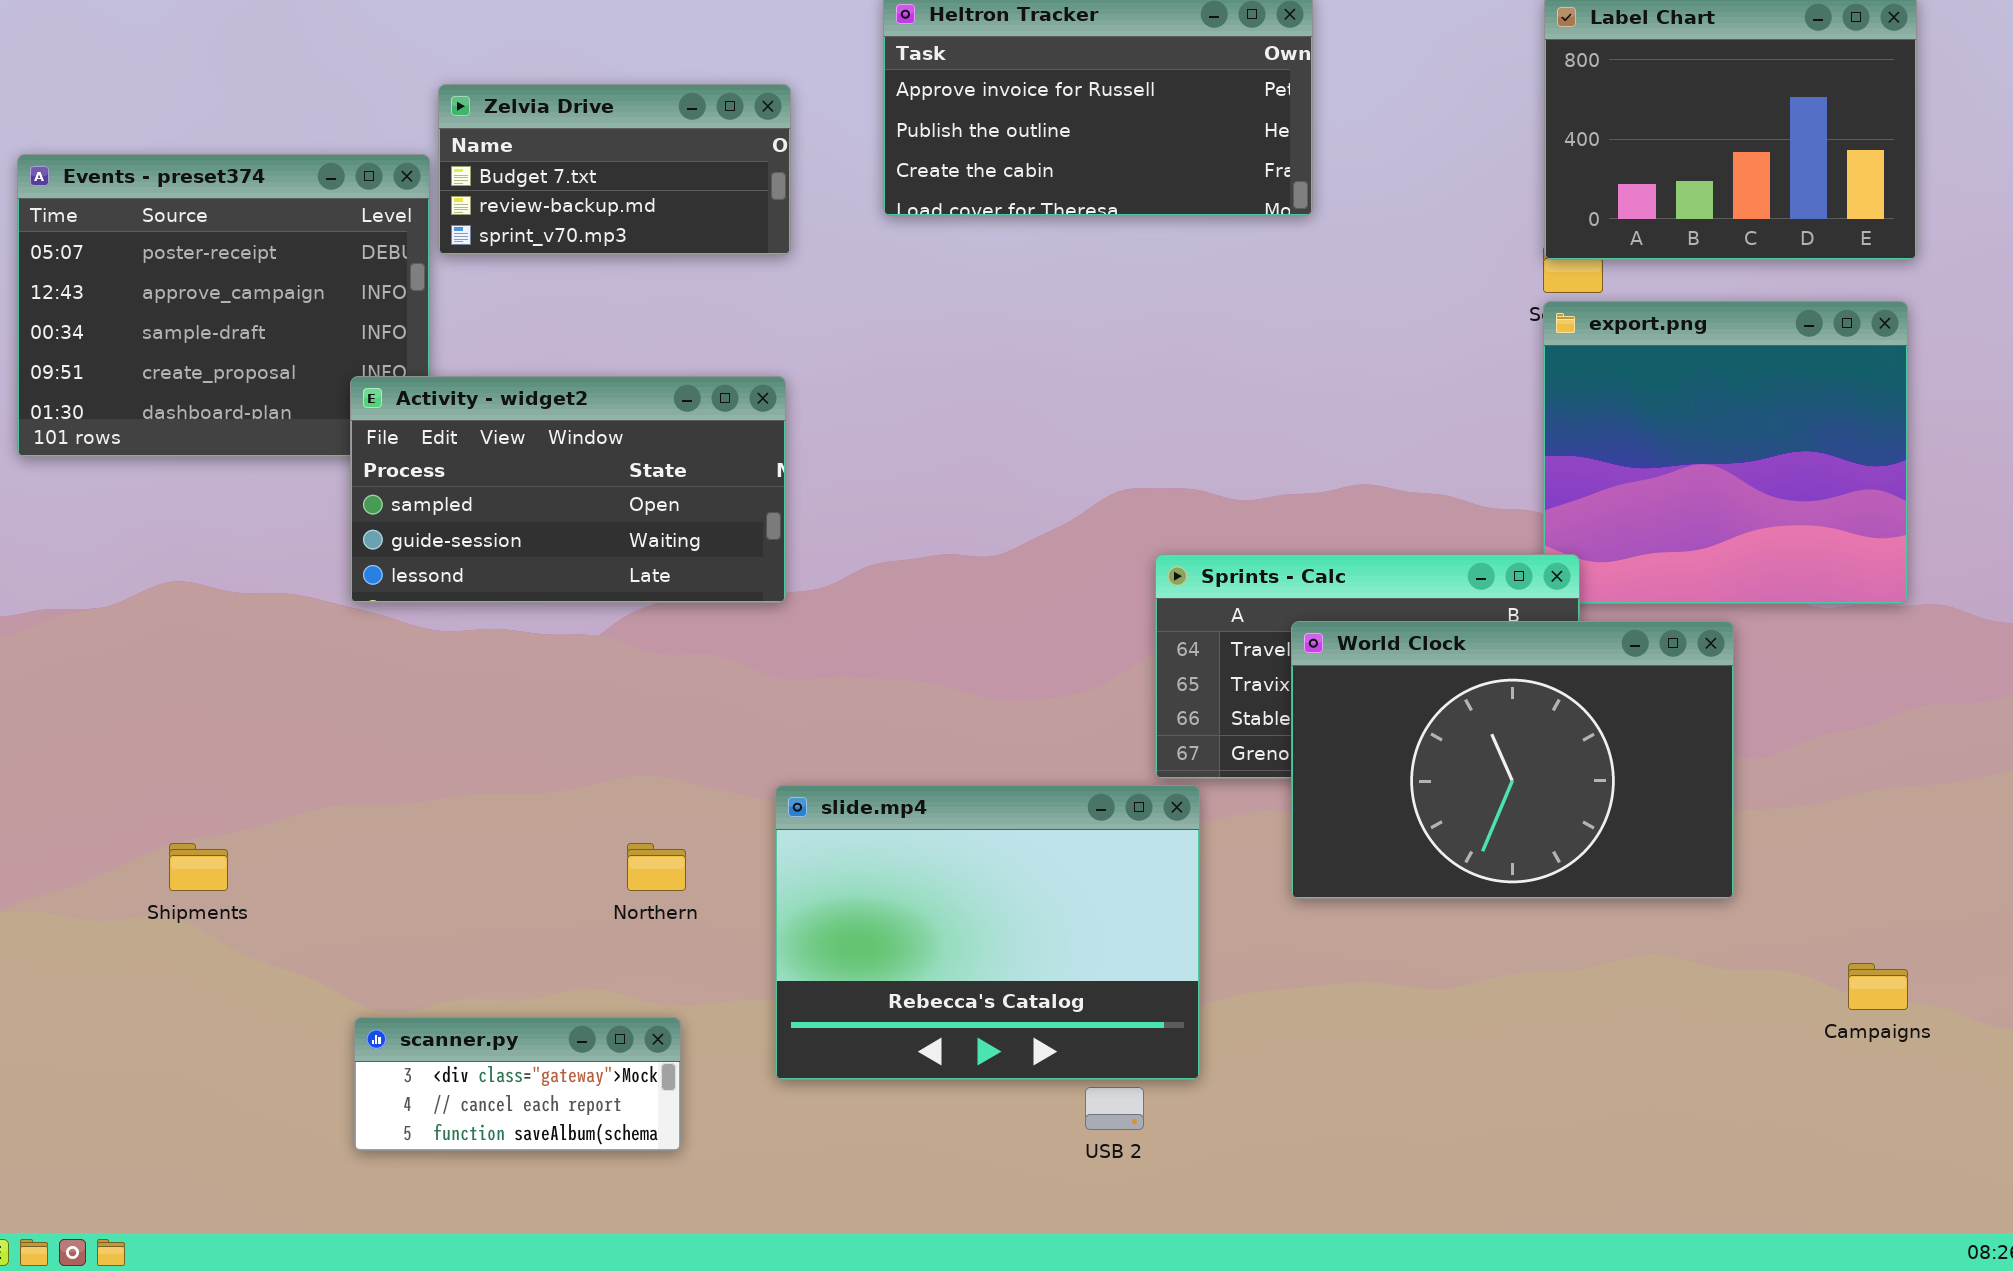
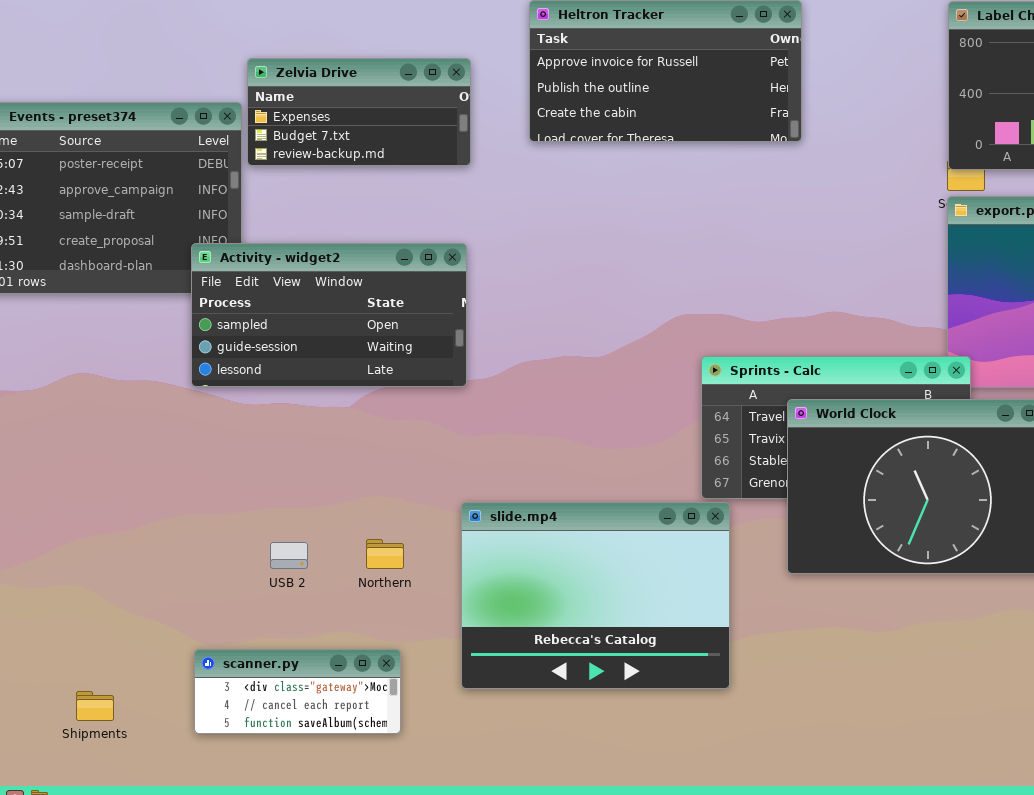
Zelvia Drive: [438,84,791,255] -> [247,58,471,166], scrolled up 1 row
Shipments: [169,843,228,891] -> [76,691,114,721], moved
USB 2: [1085,1087,1144,1130] -> [270,542,308,569], moved

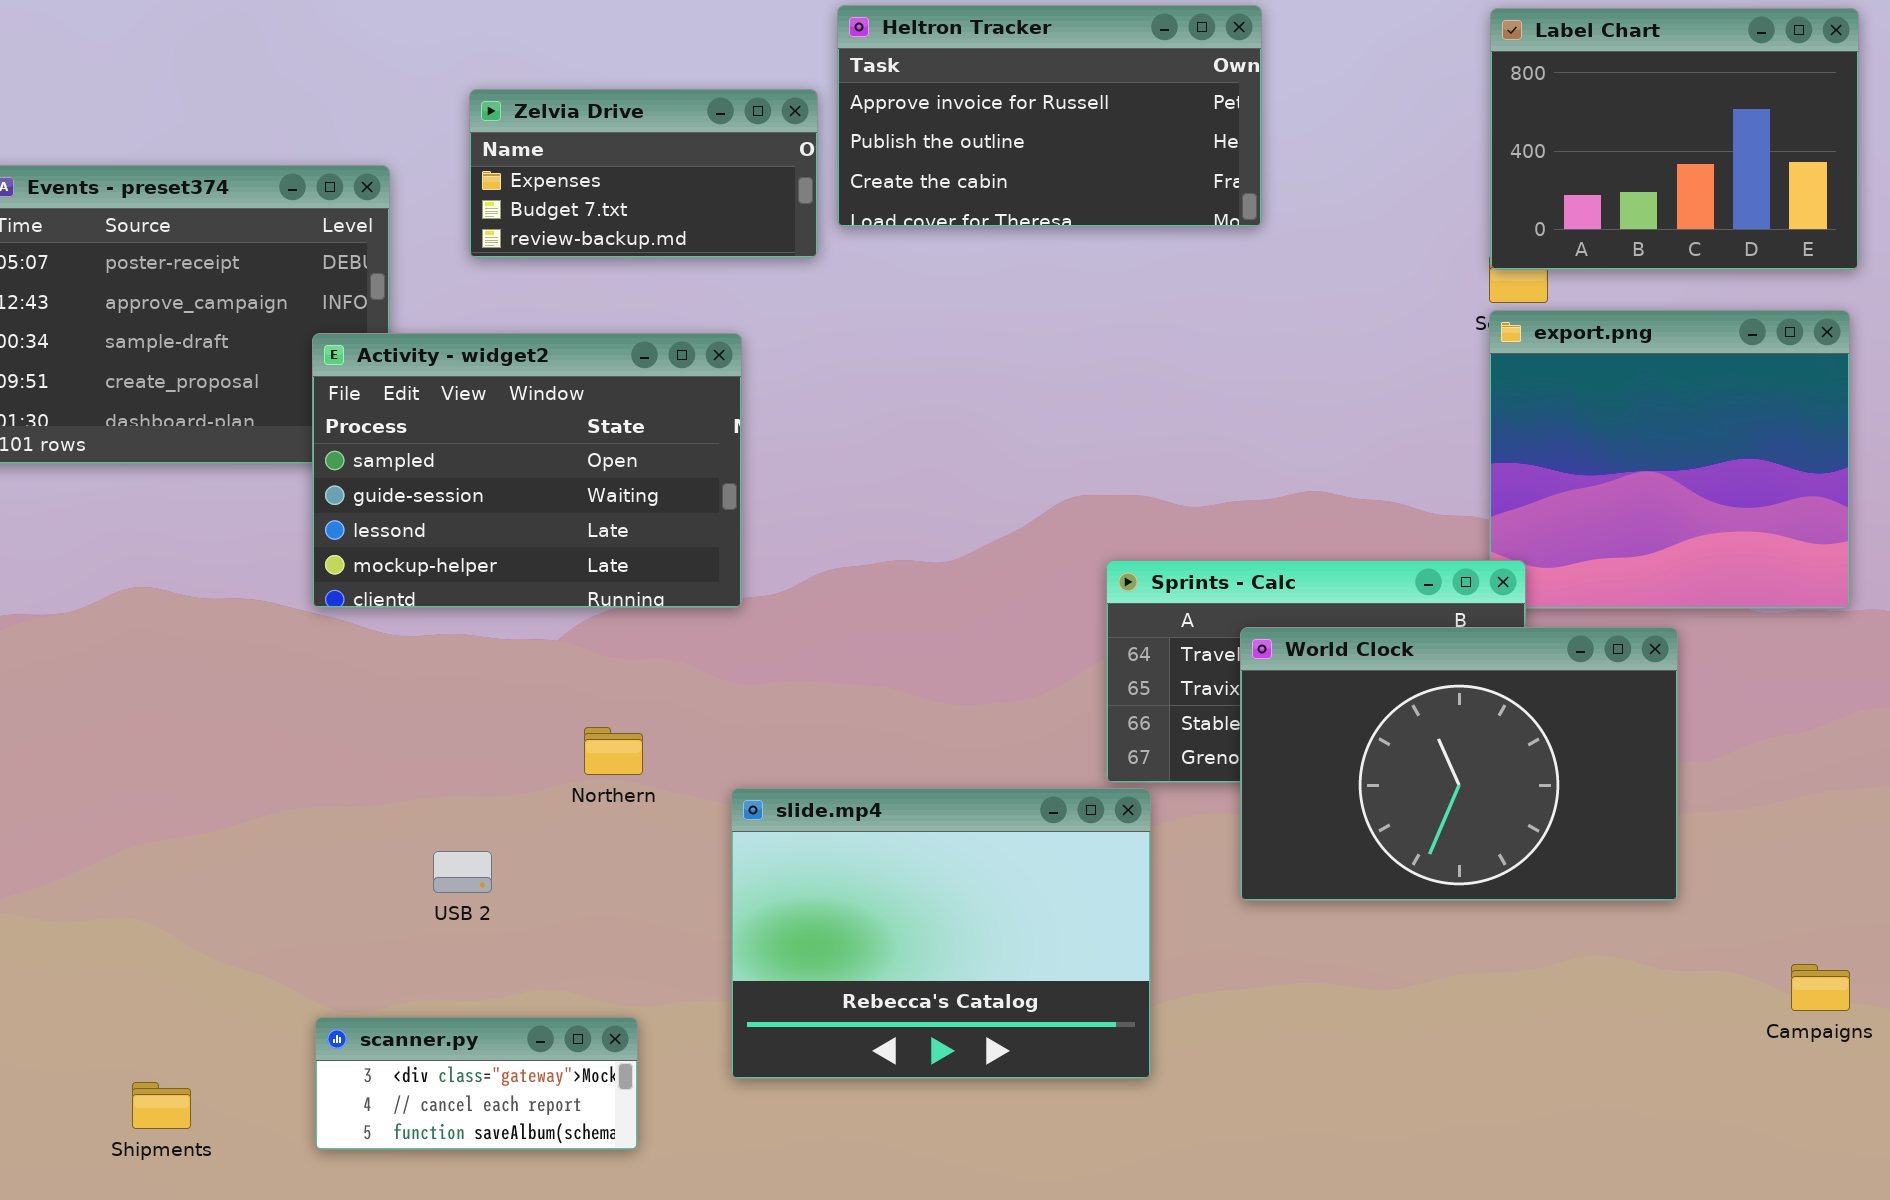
Zelvia Drive: [247,58,471,166] -> [469,89,818,258], moved
Activity - widget2: [191,243,467,387] -> [312,333,742,608], resized
Northern: [366,539,404,569] -> [584,727,643,775], moved

